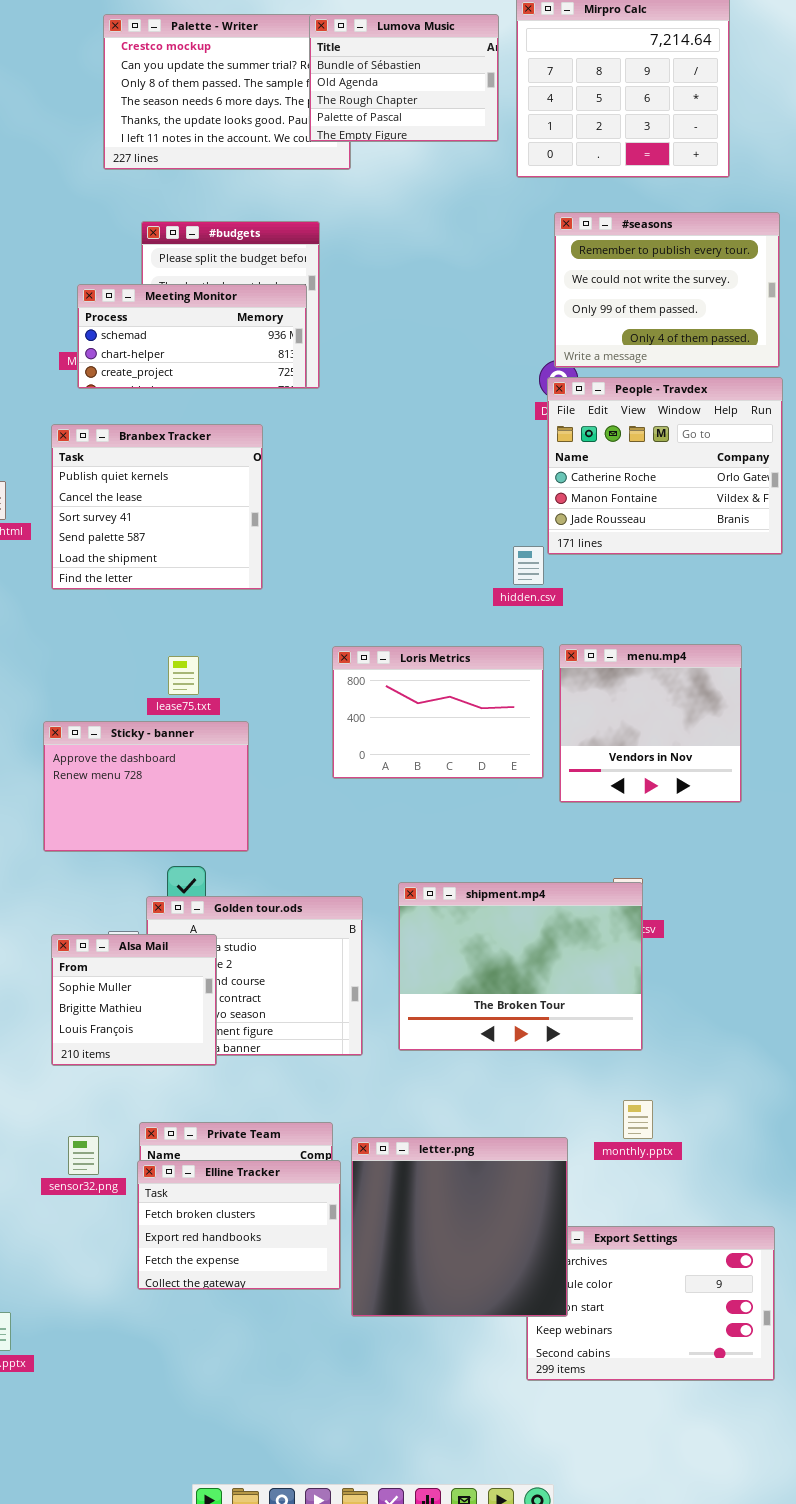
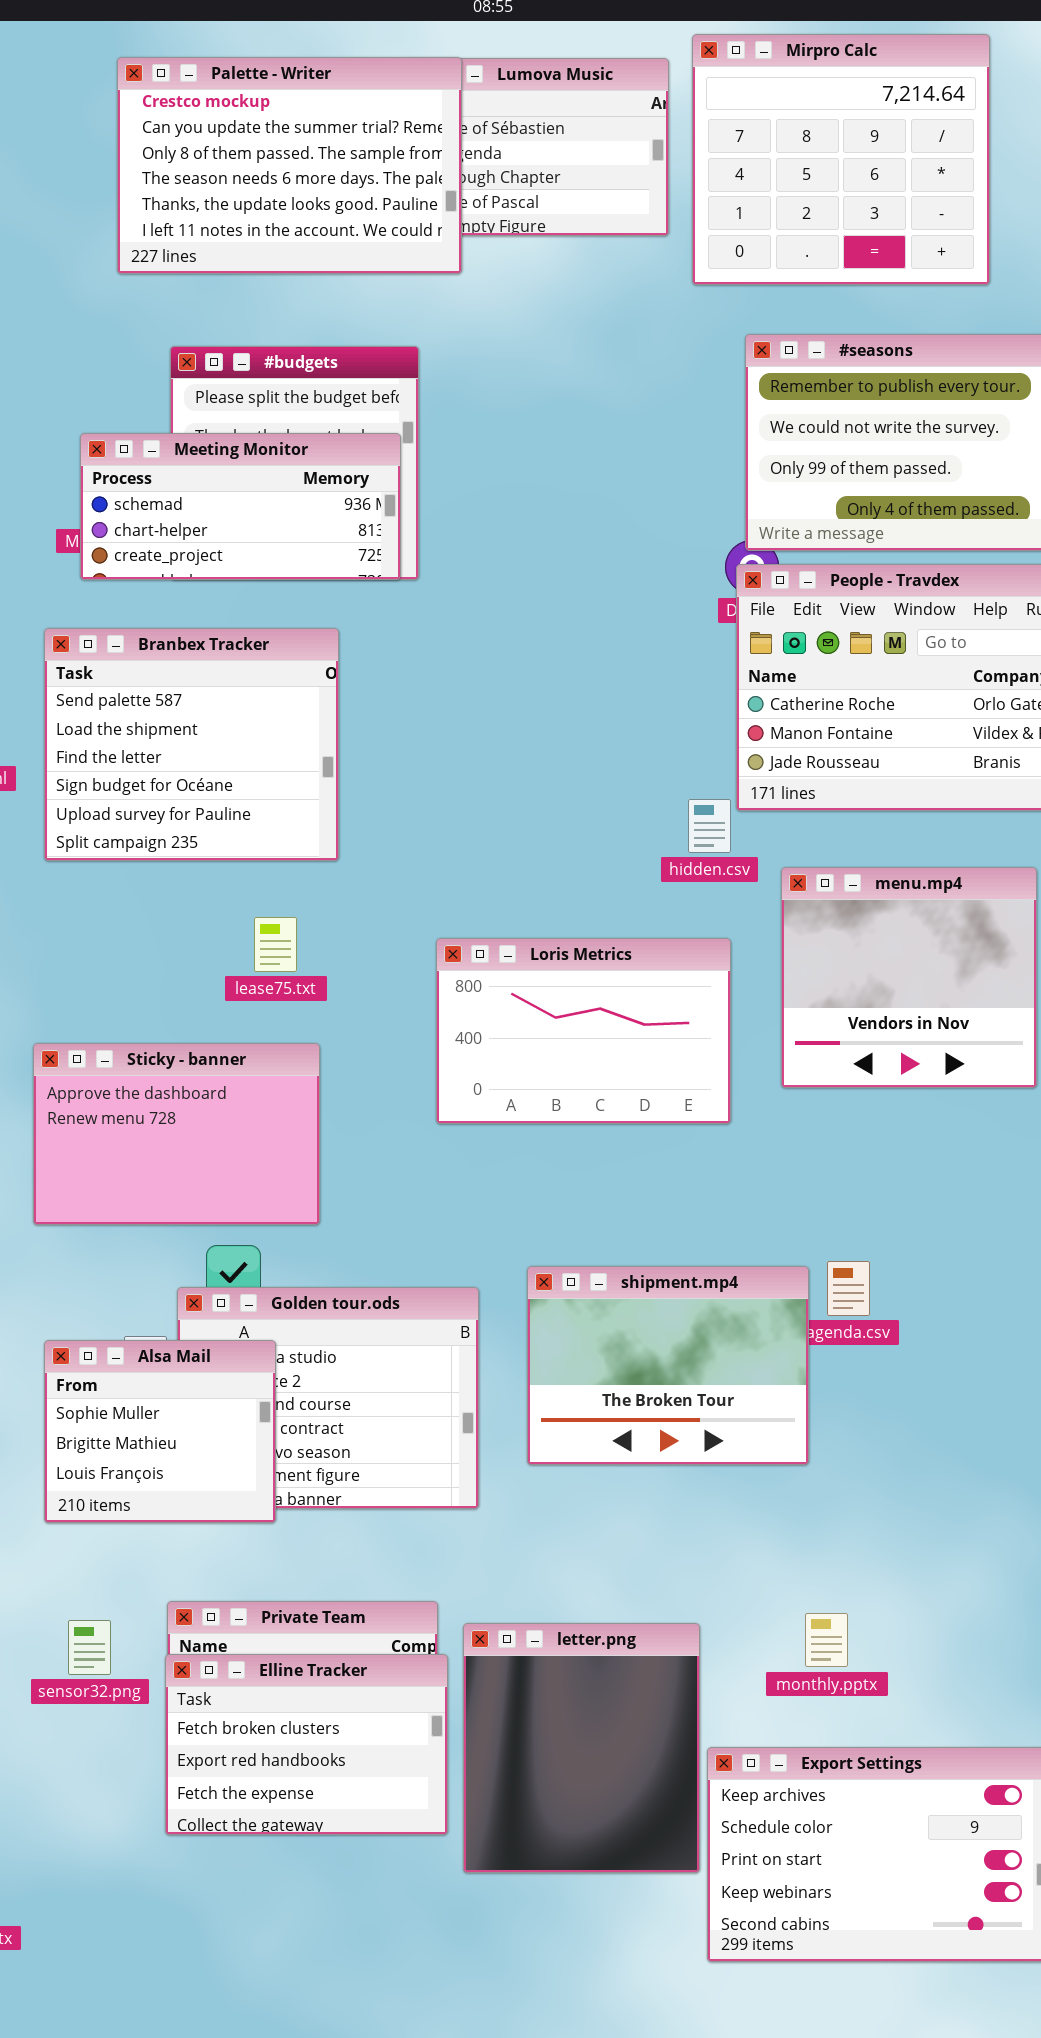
Palette - Writer: [103,14,351,170] -> [117,57,462,274], raised
Branbex Tracker: [51,424,263,590] -> [44,628,339,861], scrolled down 3 rows
menu.mp4: [559,644,742,803] -> [781,867,1037,1088], moved
lease75.txt: [168,656,199,695] -> [254,917,297,972], moved
shipment.mp4: [398,882,643,1051] -> [527,1266,809,1465], resized
monthly.pptx: [623,1100,653,1139] -> [805,1613,848,1667], moved
letter.png: [351,1137,568,1317] -> [463,1623,700,1873], resized

